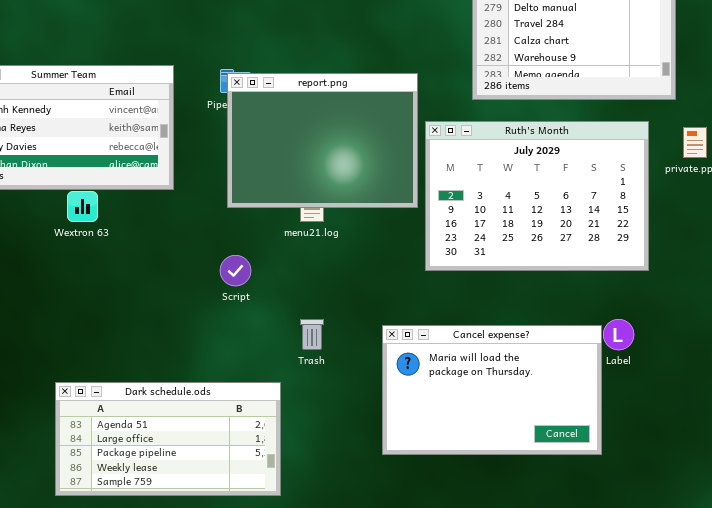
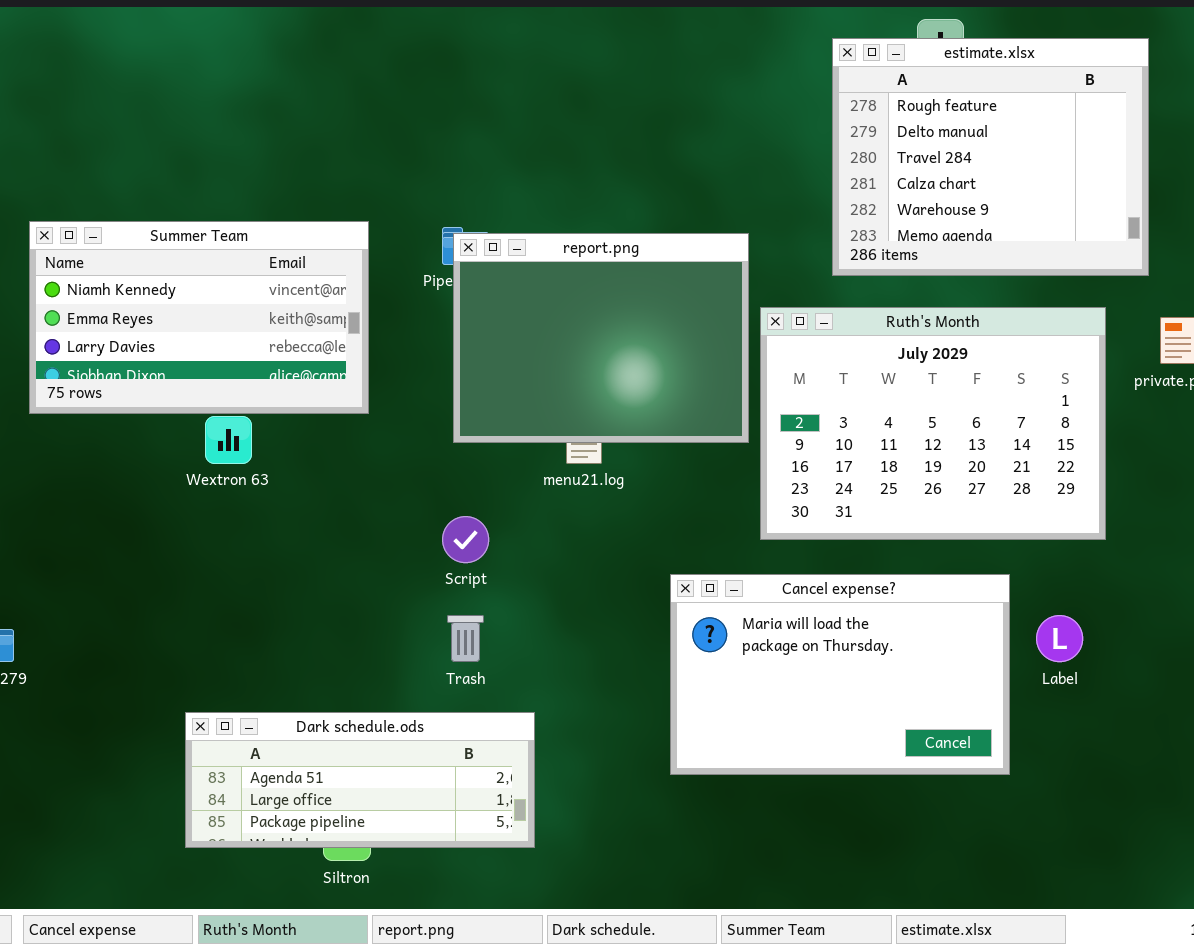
Trash: [300,319,324,350] -> [447,615,484,662], moved
Cancel expense?: [382,325,602,455] -> [670,574,1010,775], moved
Dark schedule.ods: [55,382,281,496] -> [185,712,535,848], resized

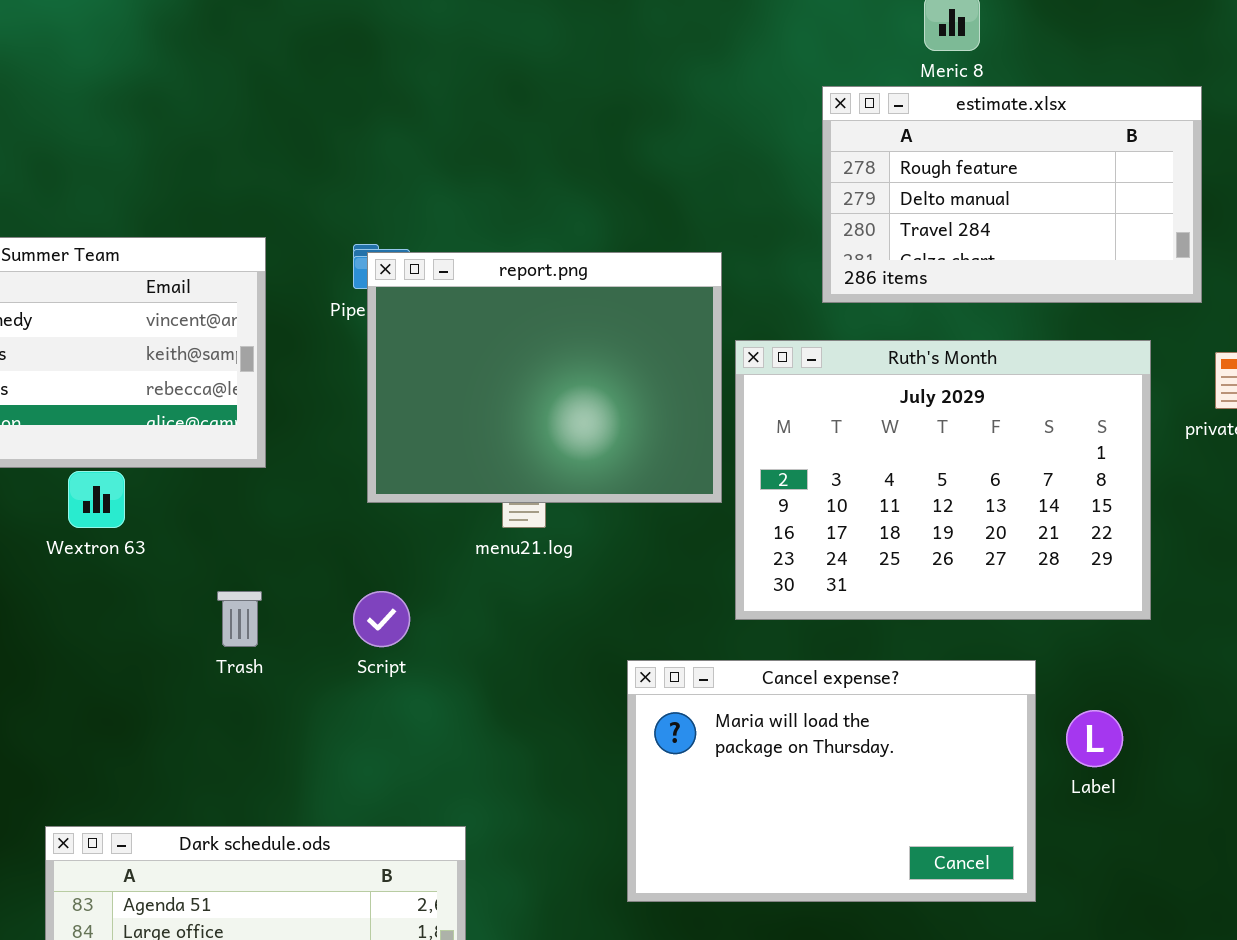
estimate.xlsx: [832,38,1149,276] -> [822,86,1202,303], resized
Trash: [447,615,484,662] -> [217,591,262,647], moved

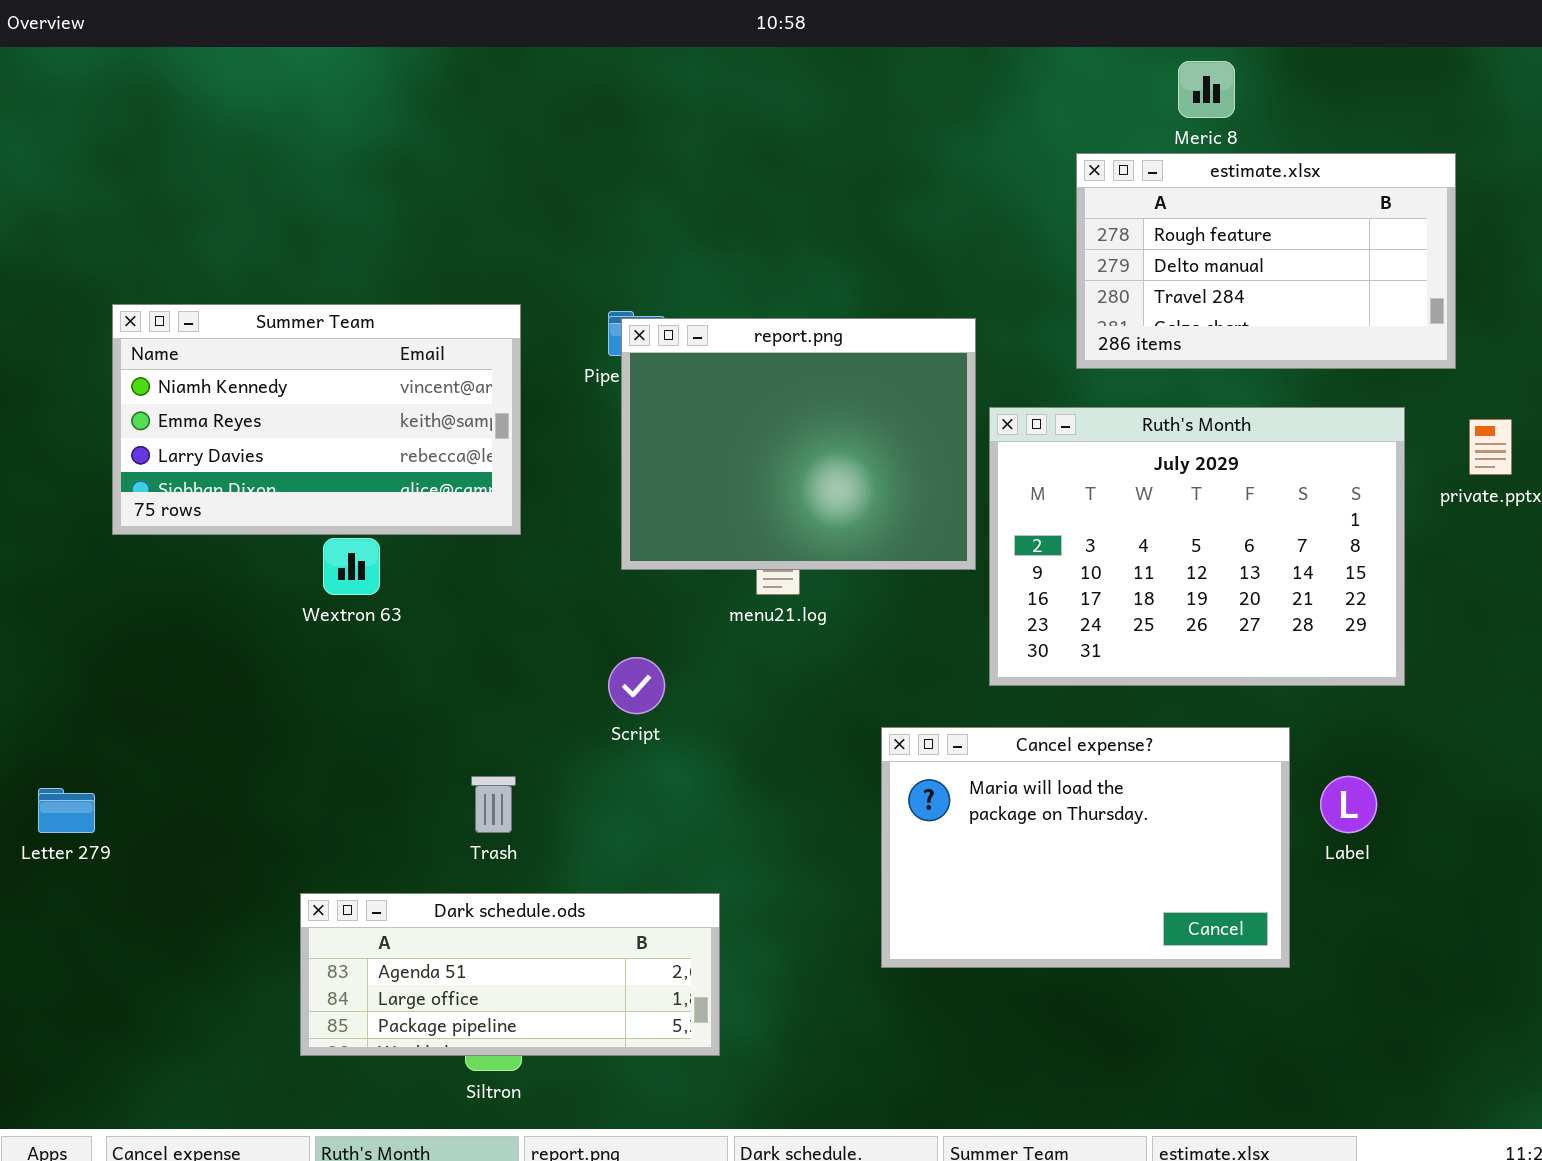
Trash: [217,591,262,647] -> [471,776,516,833], moved

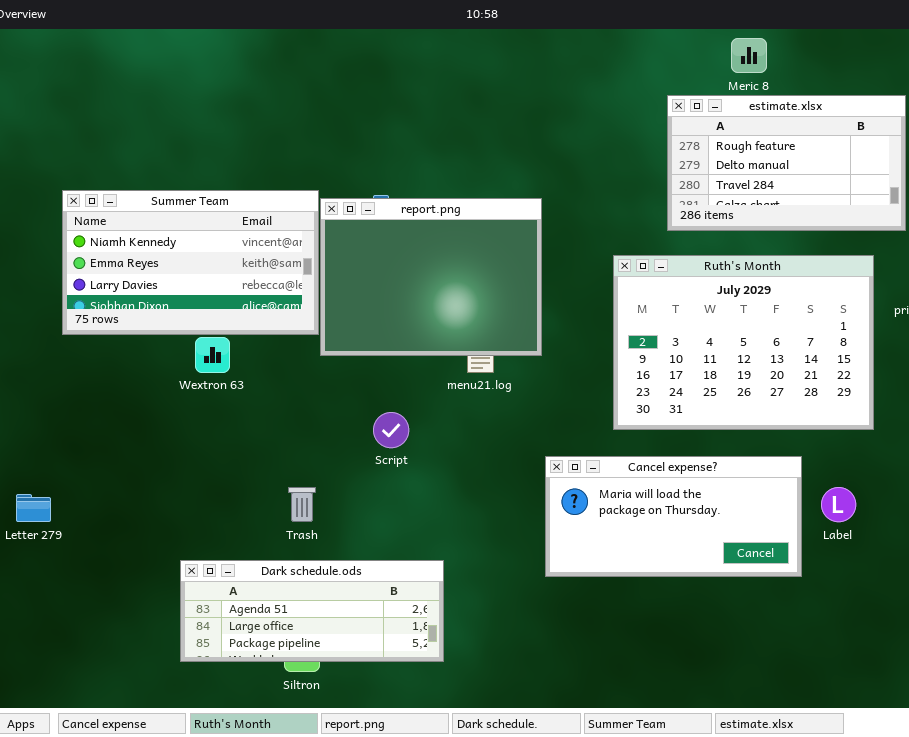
report.png: [621,318,976,570] -> [320,198,542,356], moved
Cancel expense?: [881,727,1290,968] -> [545,456,802,577], resized

